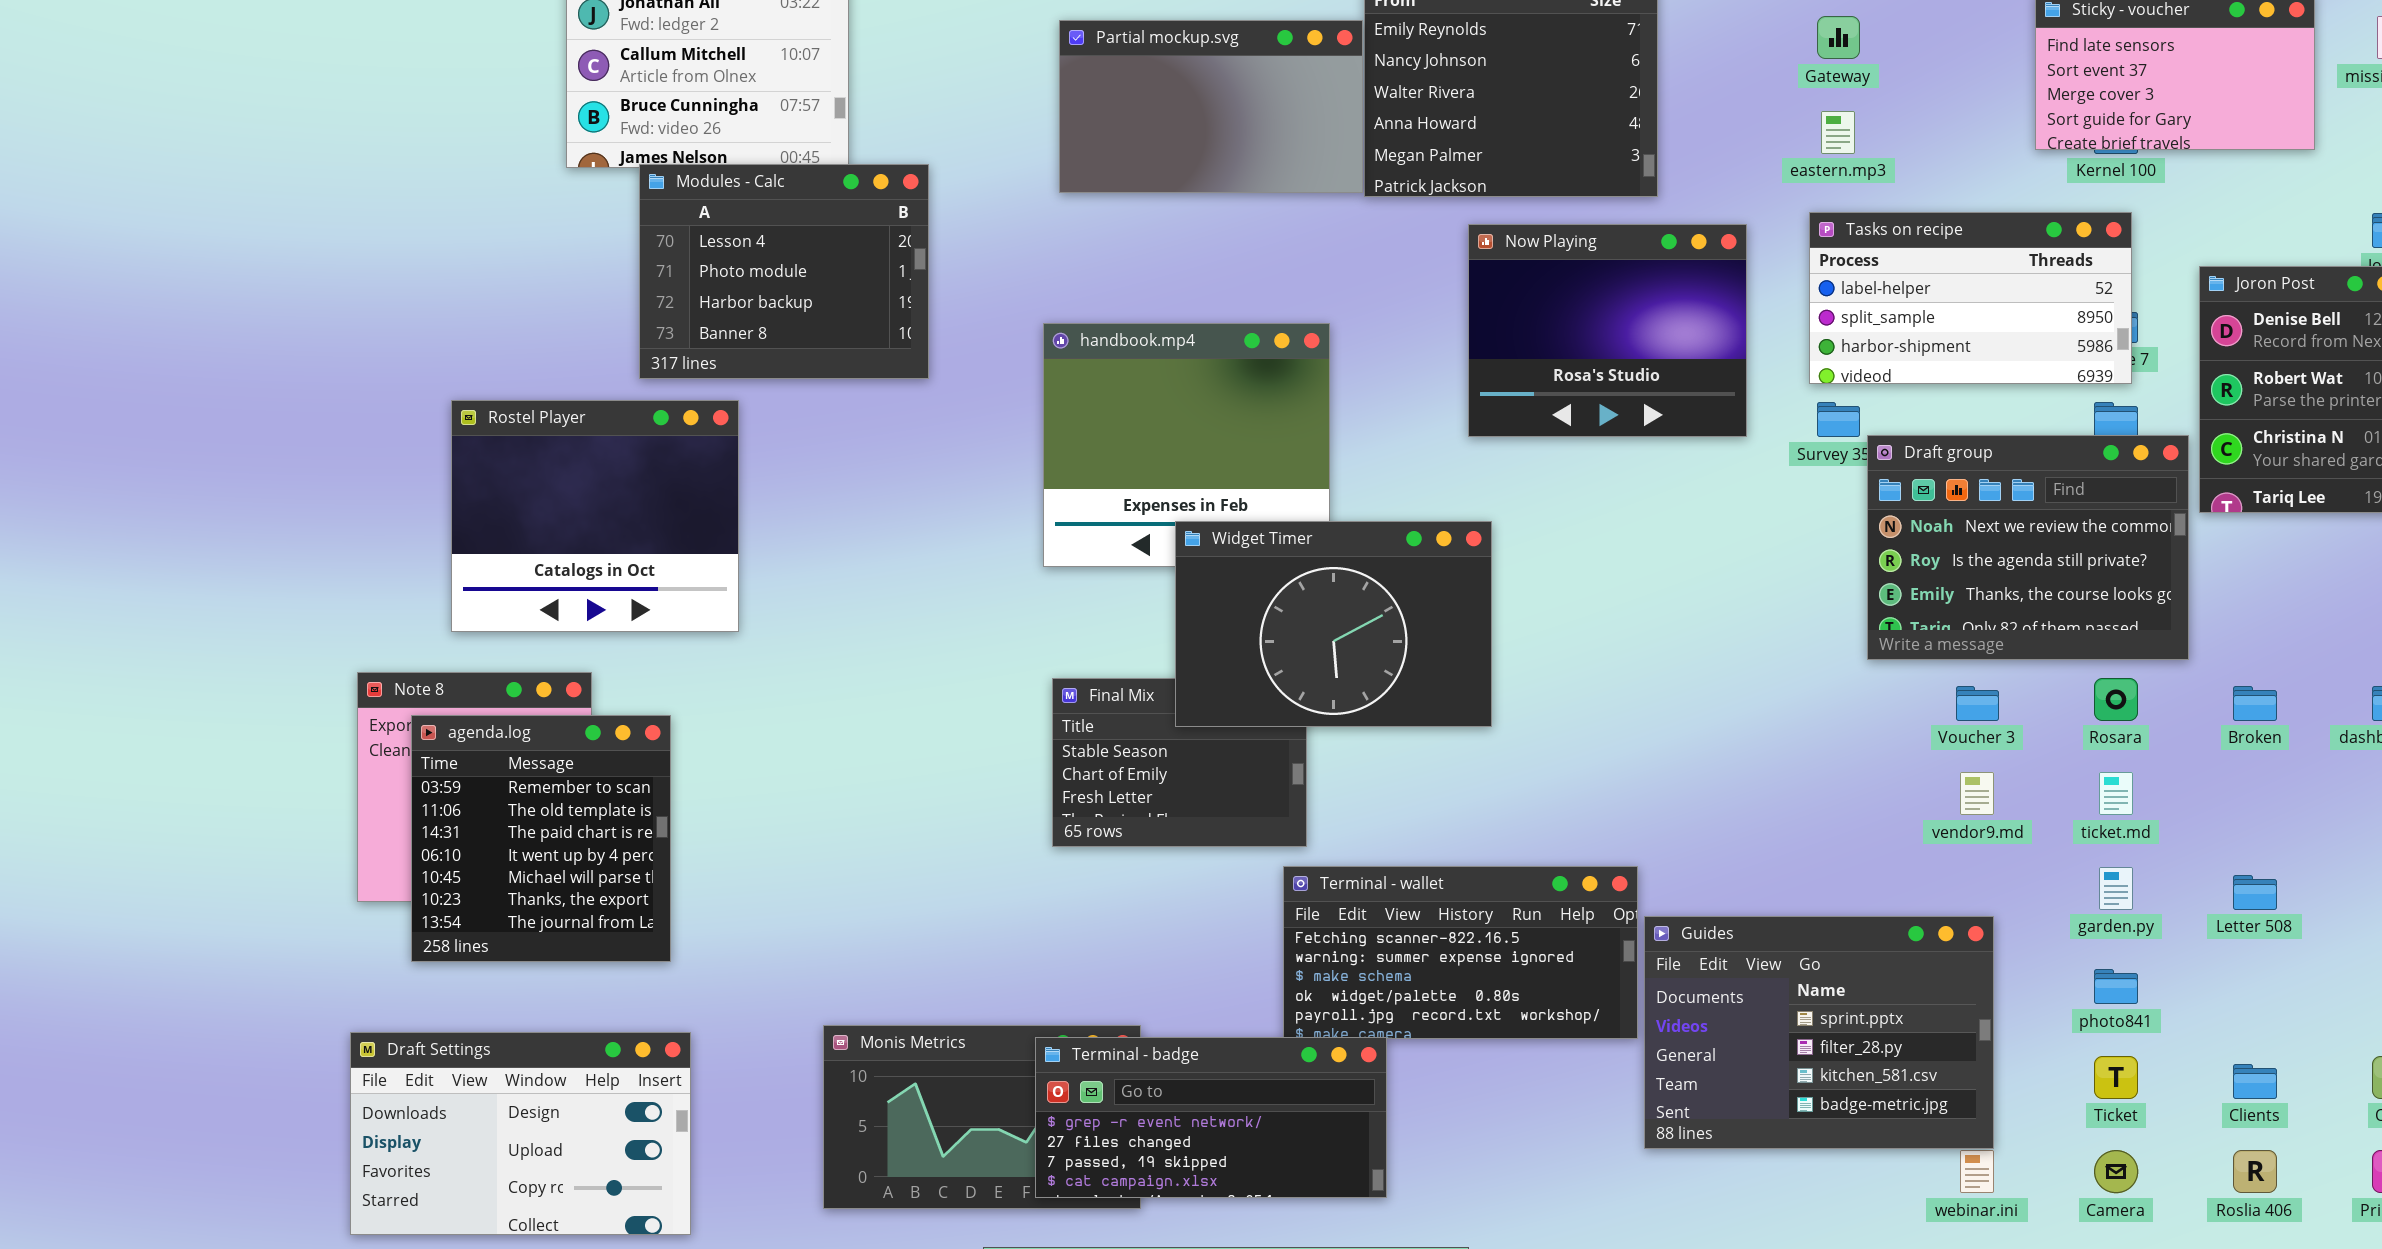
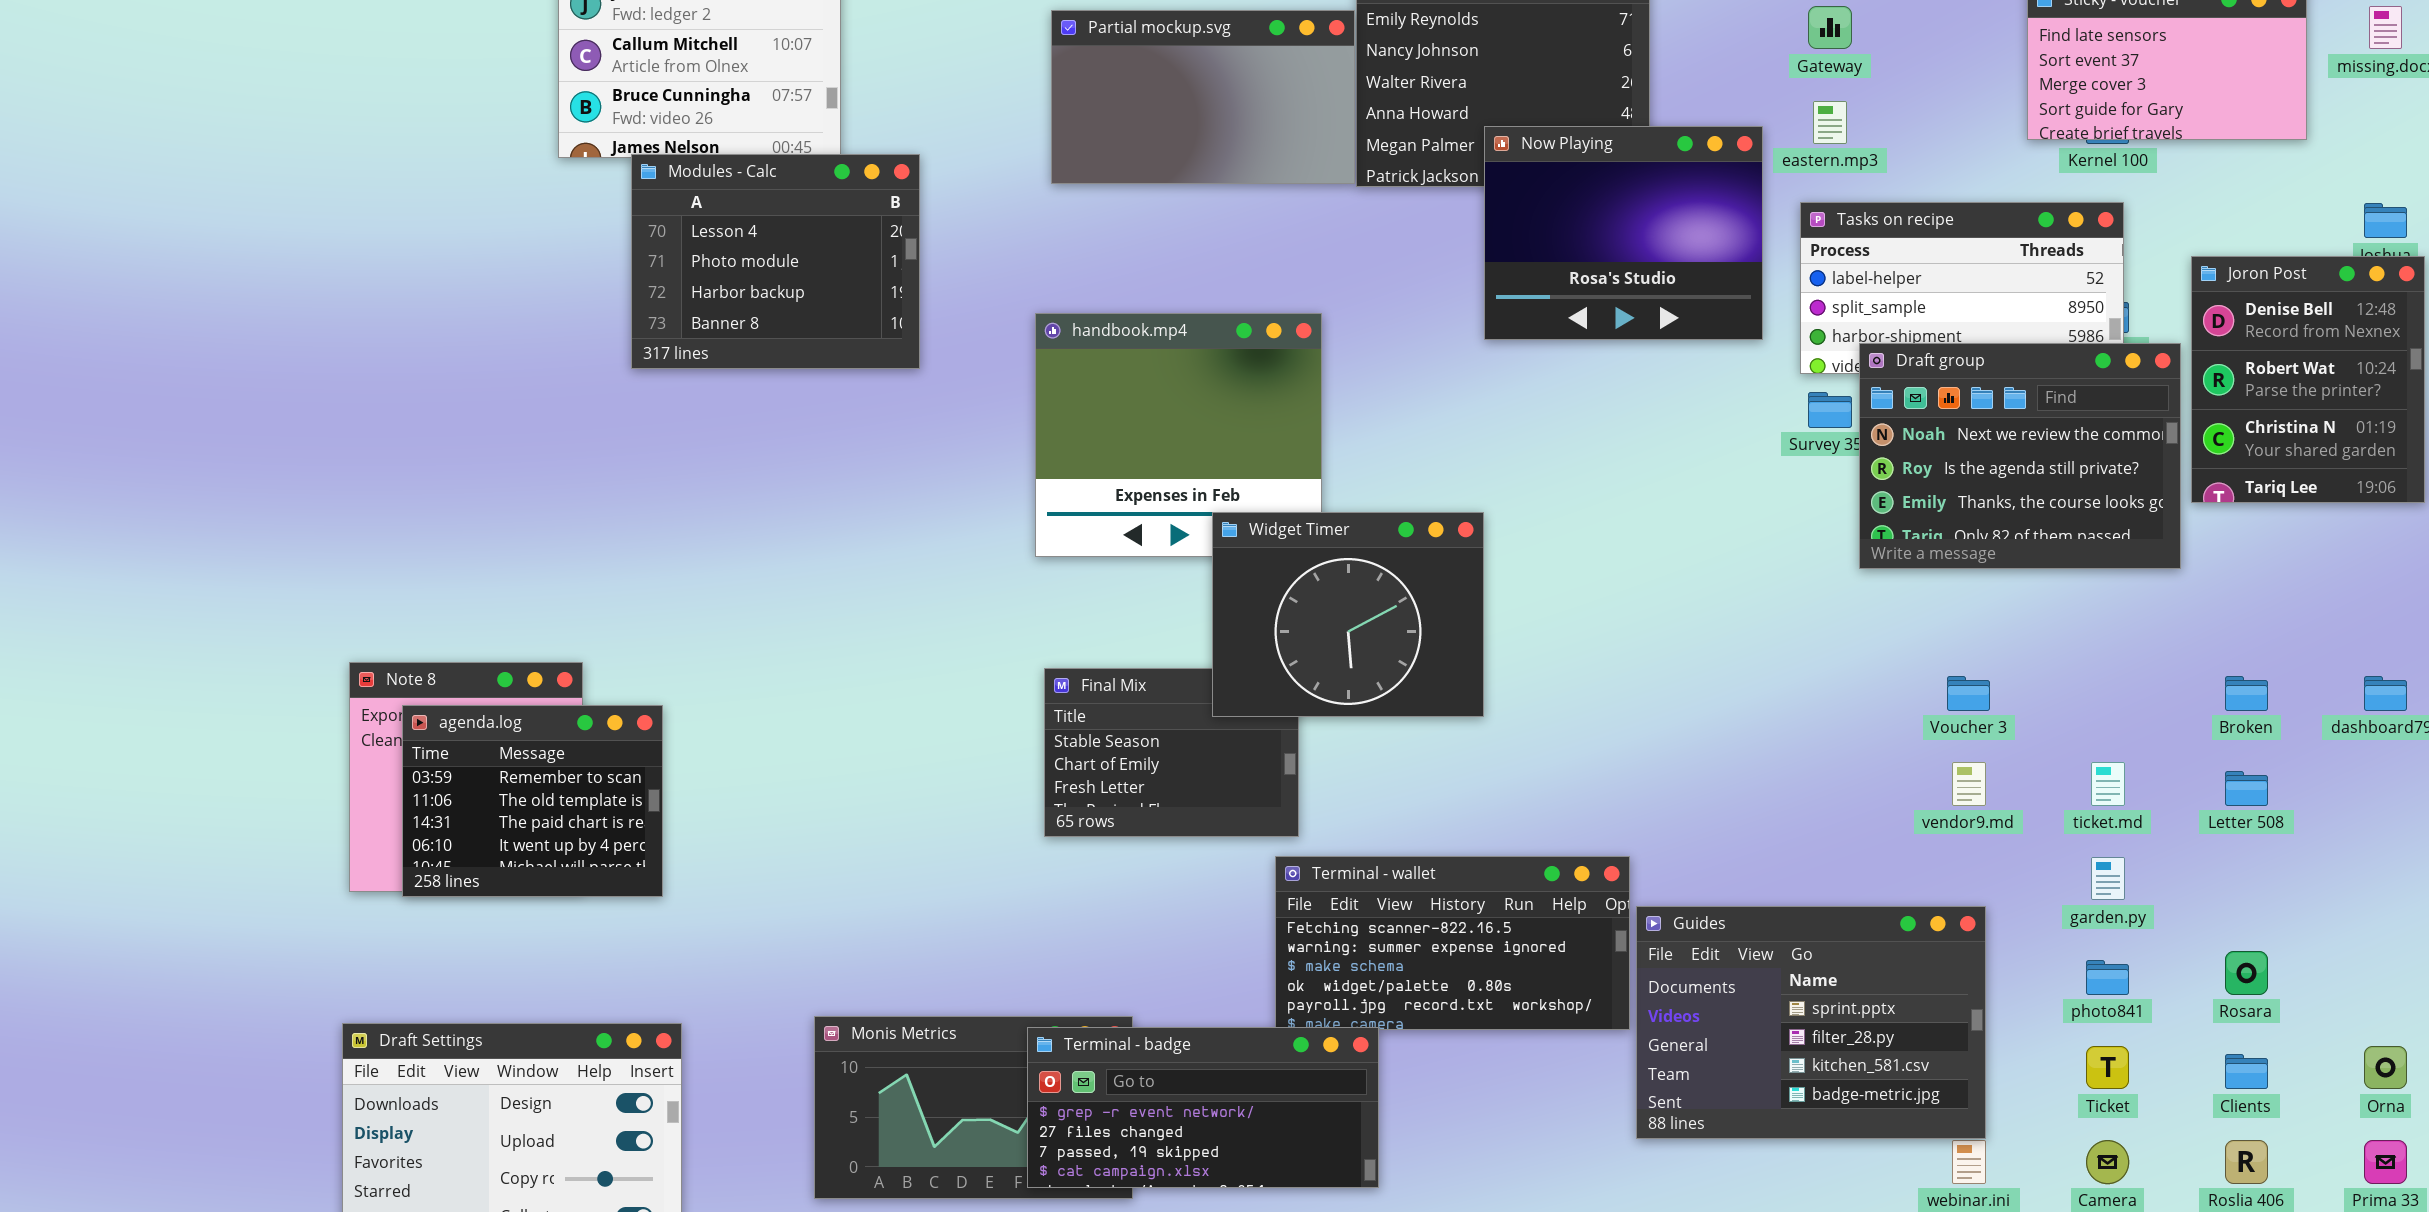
Now Playing: [1468,224,1747,437] -> [1484,126,1763,340], moved
Rostel Player: [451,400,739,632] -> none, closed
Draft group: [1867,435,2189,660] -> [1859,343,2181,569], moved
Widget Timer: [1175,521,1492,727] -> [1212,512,1484,717], resized
Rosara: [2094,678,2138,721] -> [2225,951,2268,995], moved
agenda.log: [411,715,671,962] -> [402,705,663,897], resized
Letter 508: [2233,875,2277,910] -> [2225,771,2268,806], moved

